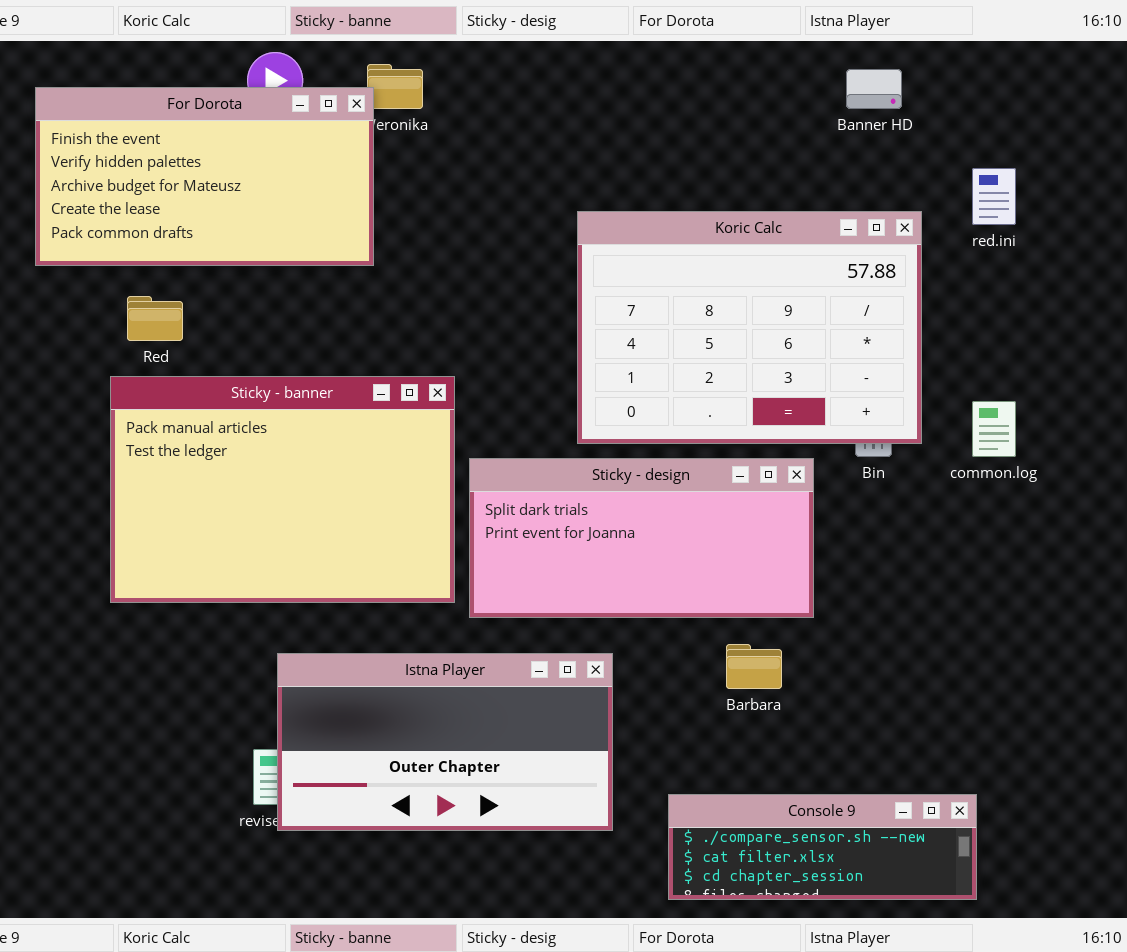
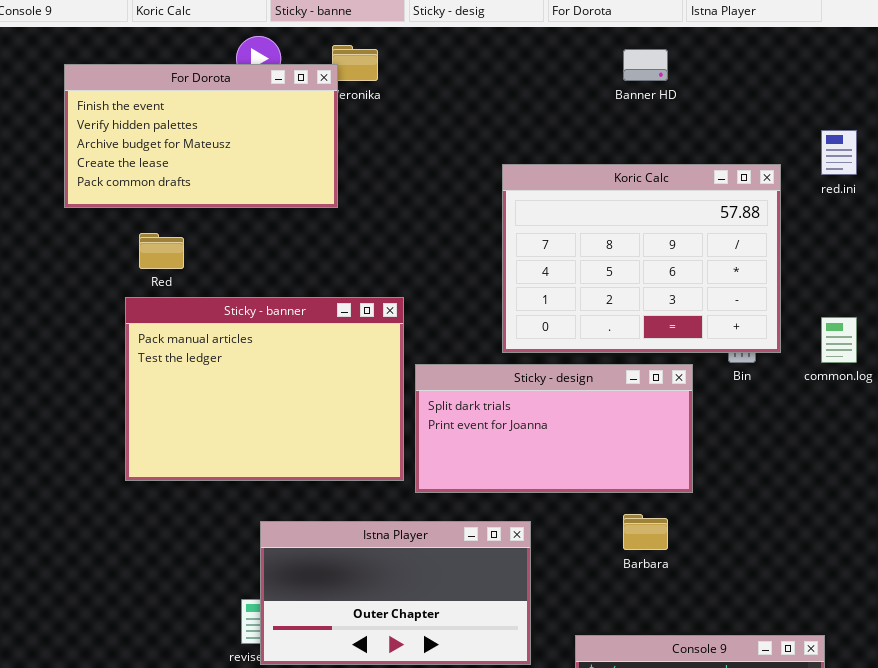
Banner HD: [846,69,902,109] -> [623,49,668,81], moved

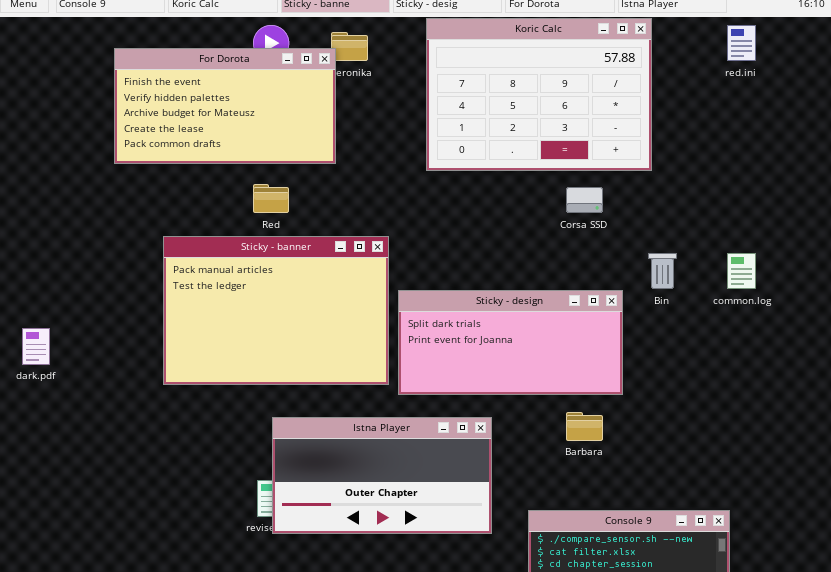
red.ini: [821,130,857,175] -> [727,25,756,61], moved
Koric Calc: [502,164,781,353] -> [426,18,652,171], moved
Red: [139,233,184,269] -> [253,184,289,213], moved

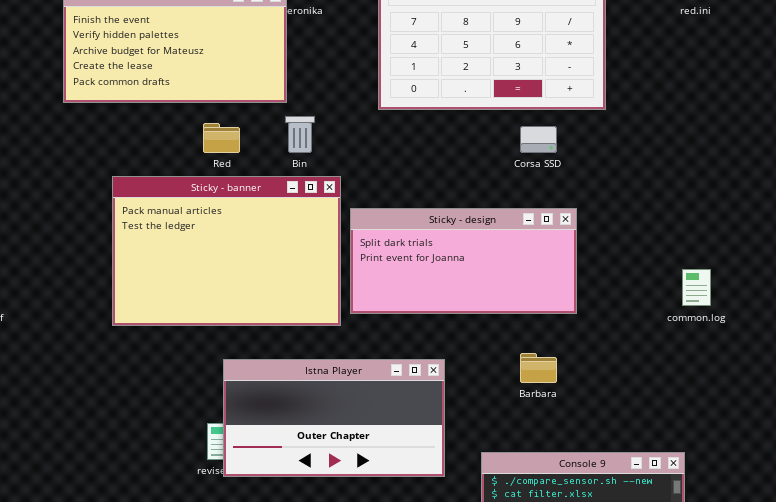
Bin: [648,253,677,289] -> [285,116,315,153], moved
common.log: [727,253,756,289] -> [682,269,711,306], moved
Sticky - design: [398,290,623,395] -> [350,208,577,314], moved

